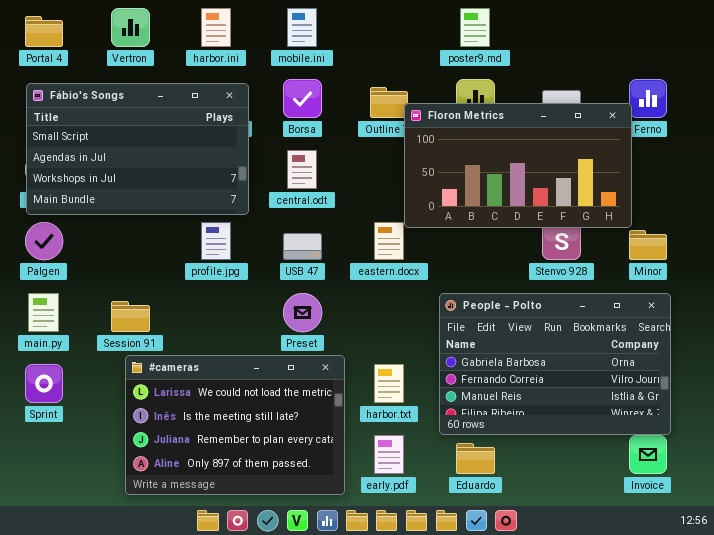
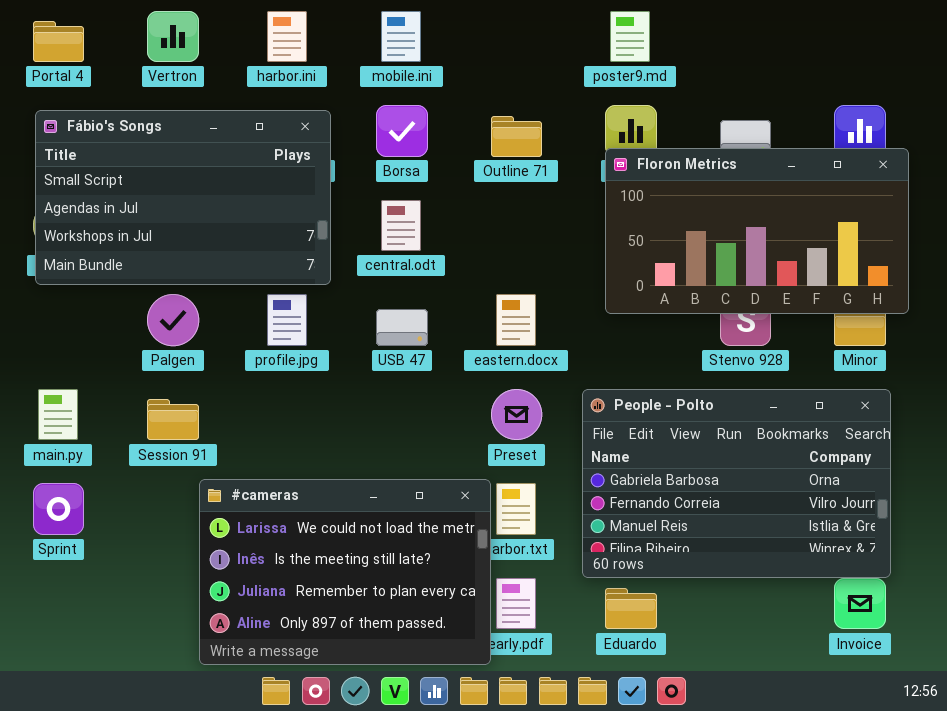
Floron Metrics: [404,103,632,228] -> [605,148,909,314], moved
Palgen: [25,222,63,260] -> [147,294,199,346], moved
Preset: [283,293,322,332] -> [491,389,542,440], moved
#cameras: [125,355,345,495] -> [199,479,491,665], moved

